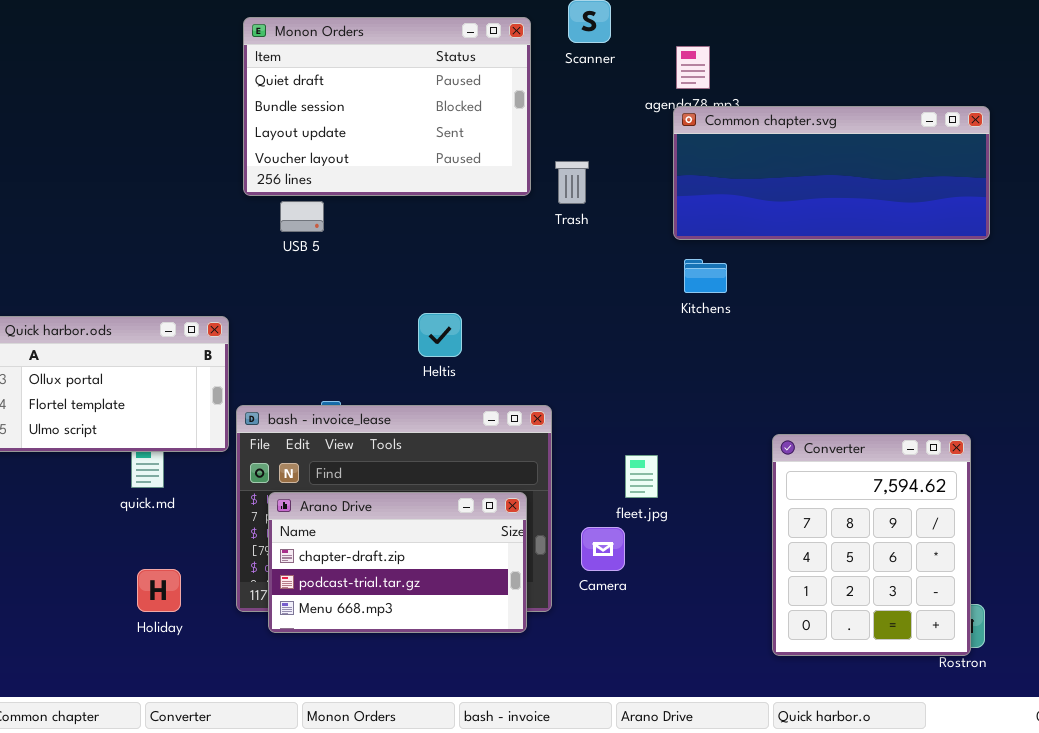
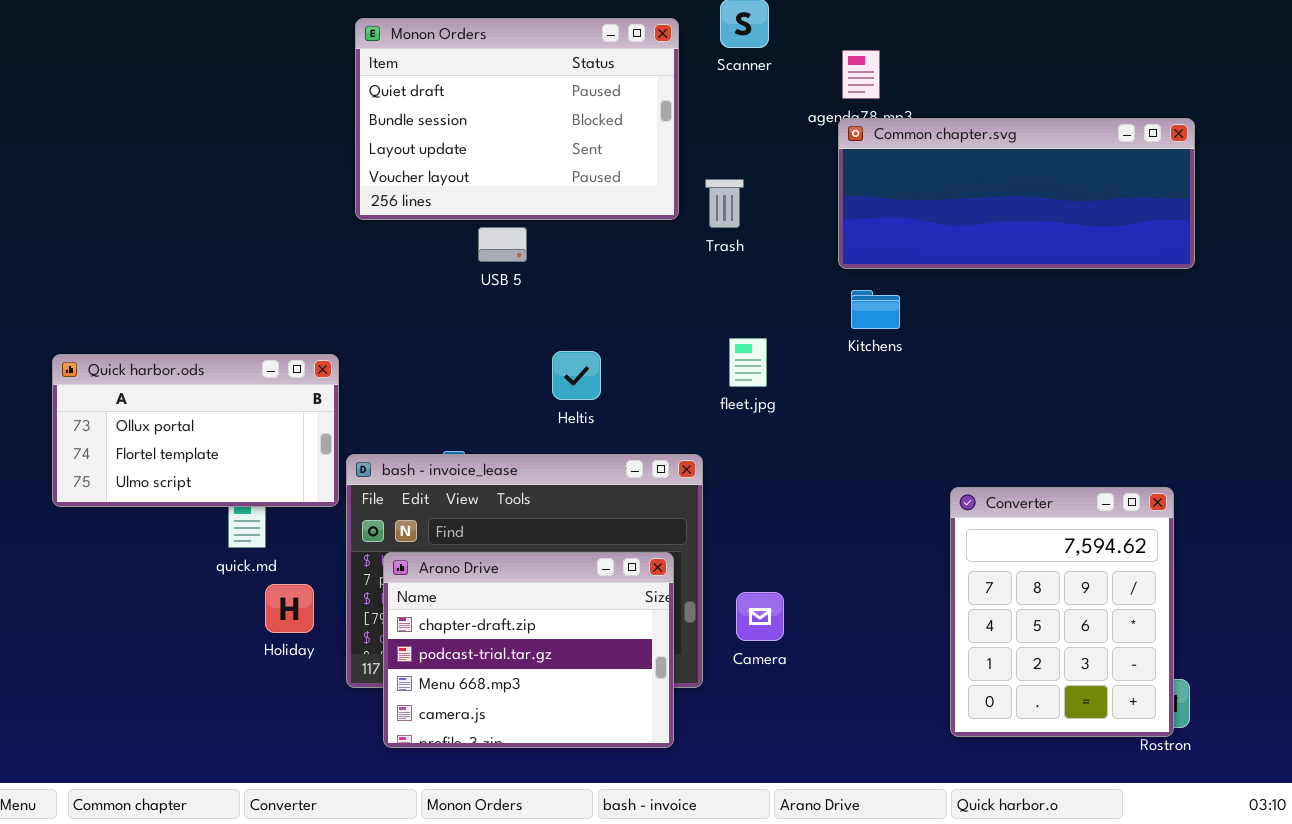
USB 5: [280,201,324,232] -> [478,227,527,262], moved
fleet.jpg: [625,455,658,498] -> [729,338,767,387], moved
Arano Drive: [268,492,527,633] -> [383,552,674,748], resized
Holiday: [137,569,181,612] -> [265,584,314,633], moved

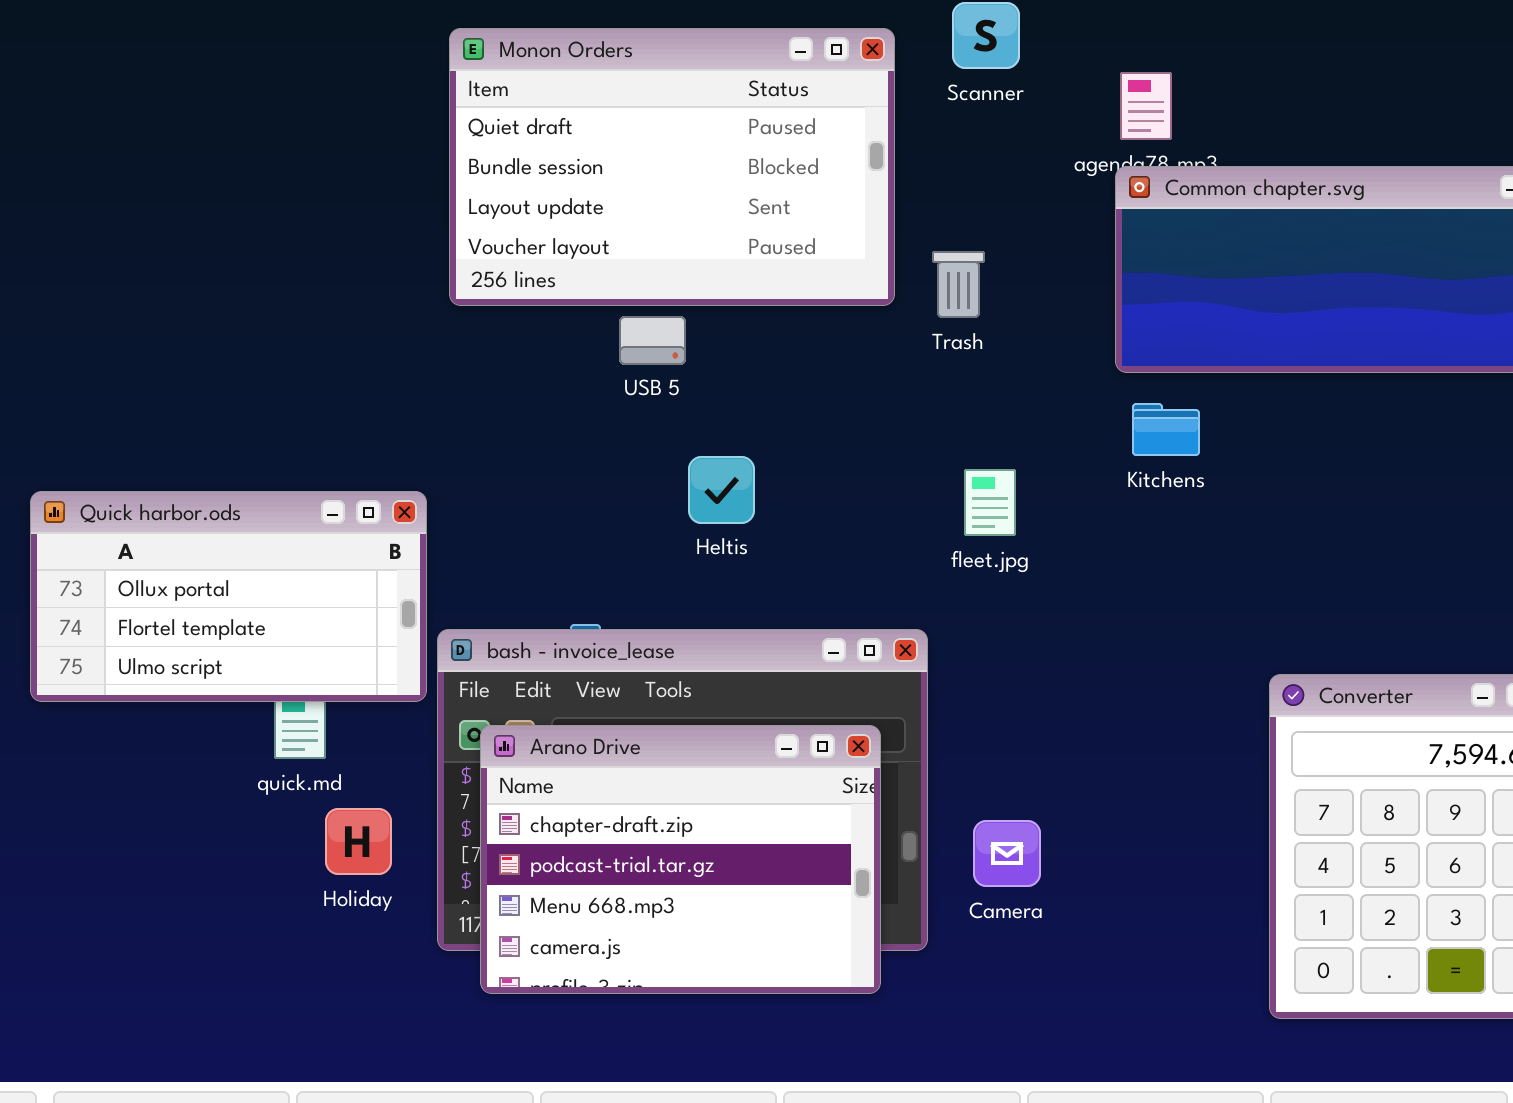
Heltis: [552,351,601,400] -> [688,456,755,524], moved
Arano Drive: [383,552,674,748] -> [480,725,881,994], moved

